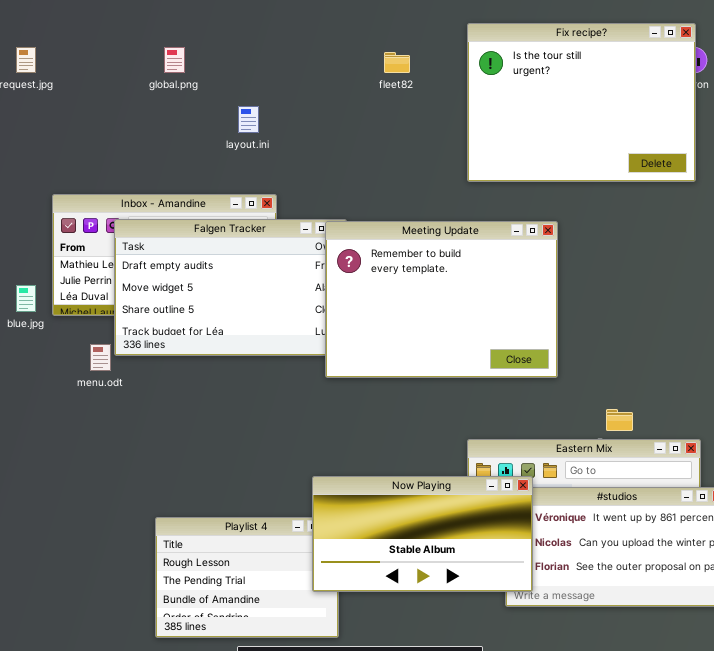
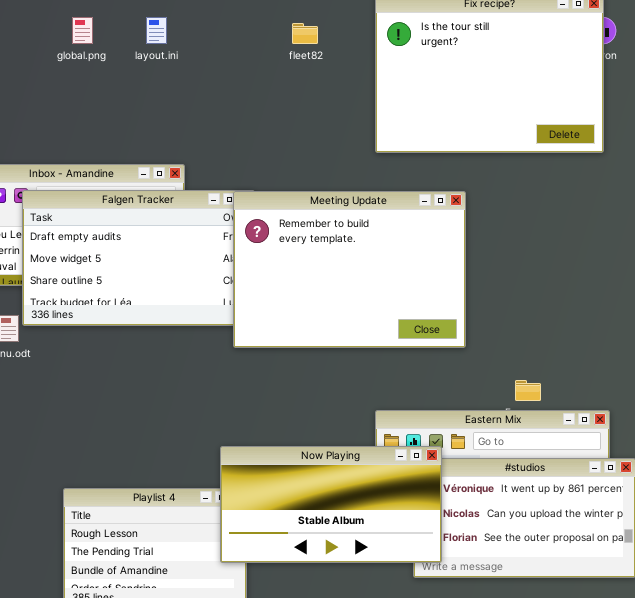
layout.ini: [238,106,259,133] -> [146,17,167,44], moved

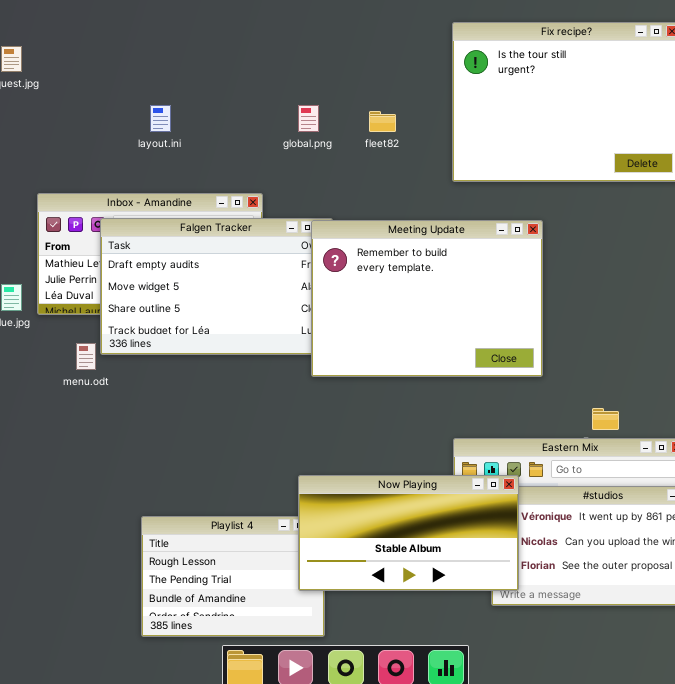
global.png: [72,17,93,44] -> [298,105,319,132], moved
layout.ini: [146,17,167,44] -> [150,105,171,132], moved
fleet82: [292,23,318,44] -> [369,111,396,132], moved

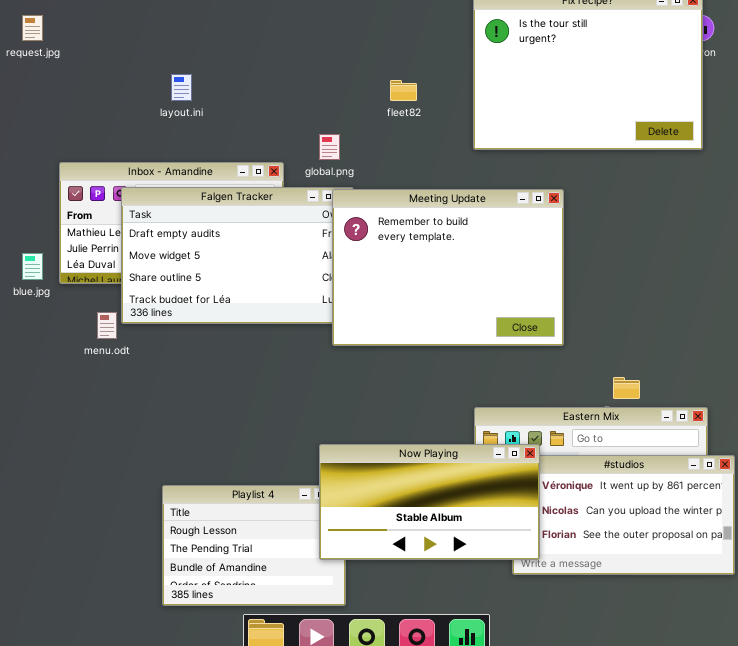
global.png: [298,105,319,132] -> [319,134,340,160], moved

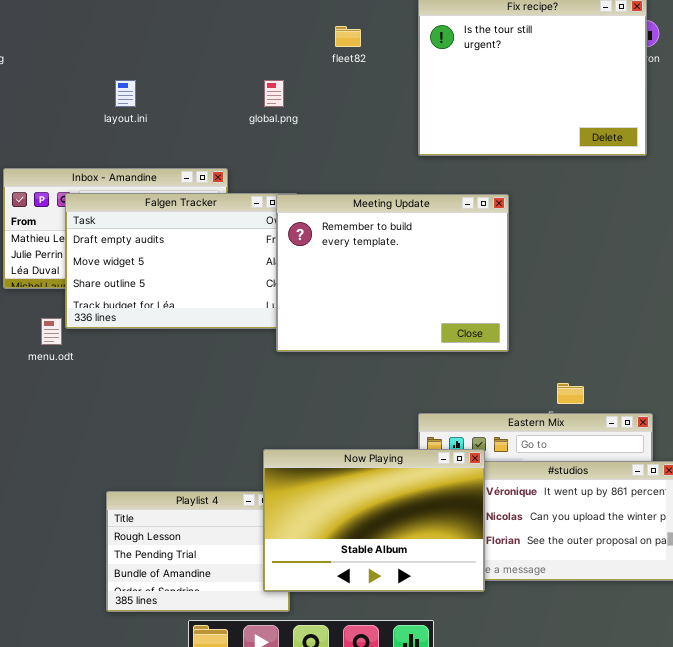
fleet82: [390,80,417,101] -> [335,26,361,47], moved
global.png: [319,134,340,160] -> [264,80,284,107], moved
Now Playing: [319,444,540,560] -> [263,449,485,592], resized

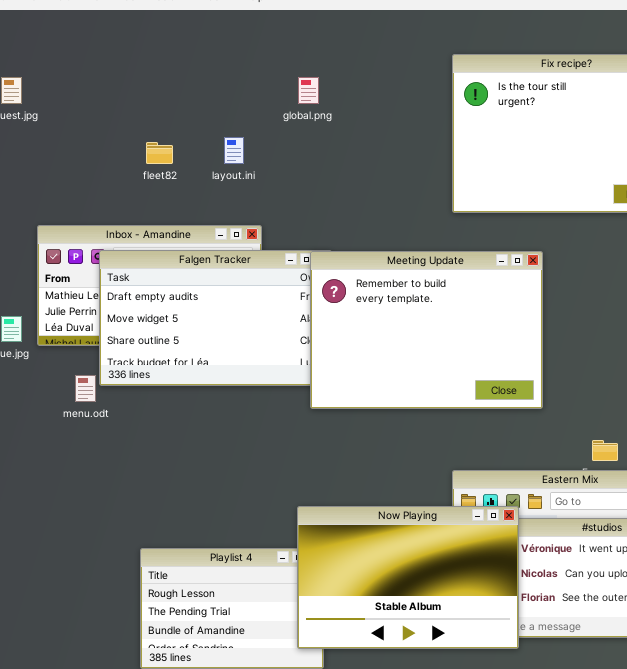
fleet82: [335,26,361,47] -> [146,142,173,164], moved
layout.ini: [115,80,136,107] -> [224,137,244,164], moved
global.png: [264,80,284,107] -> [298,77,319,104], moved

